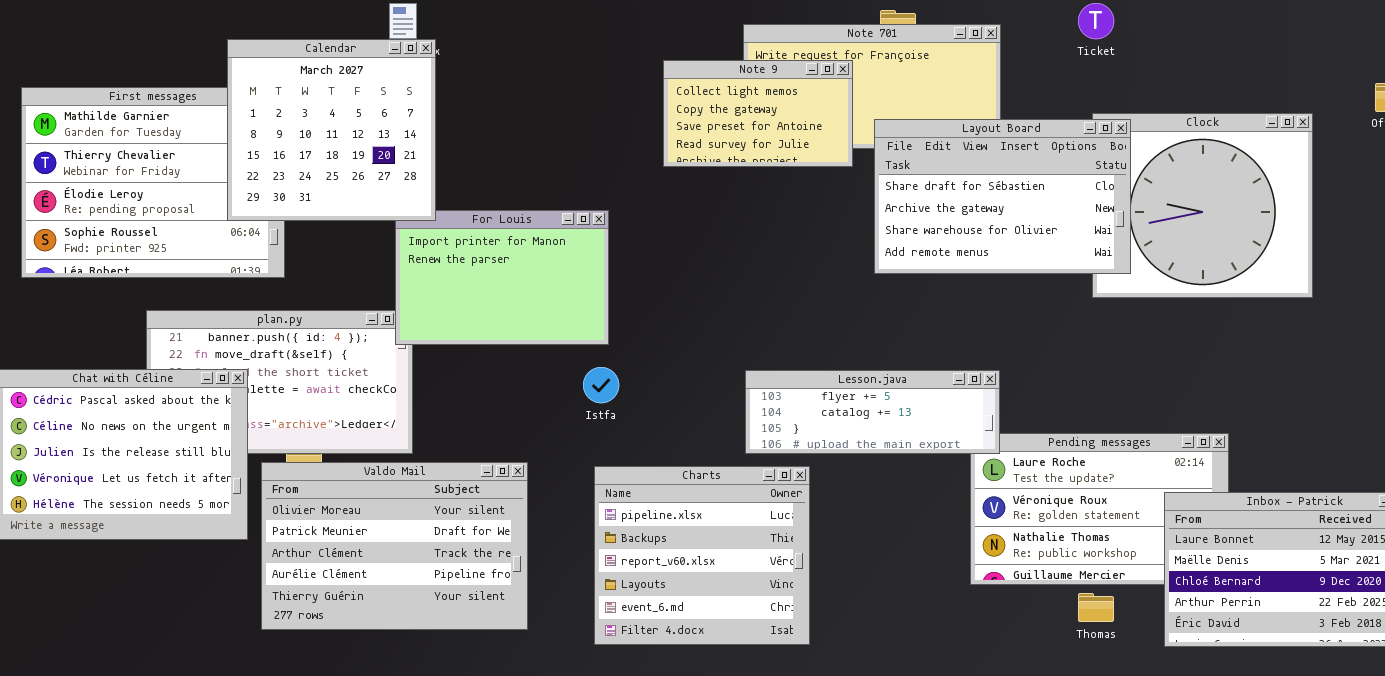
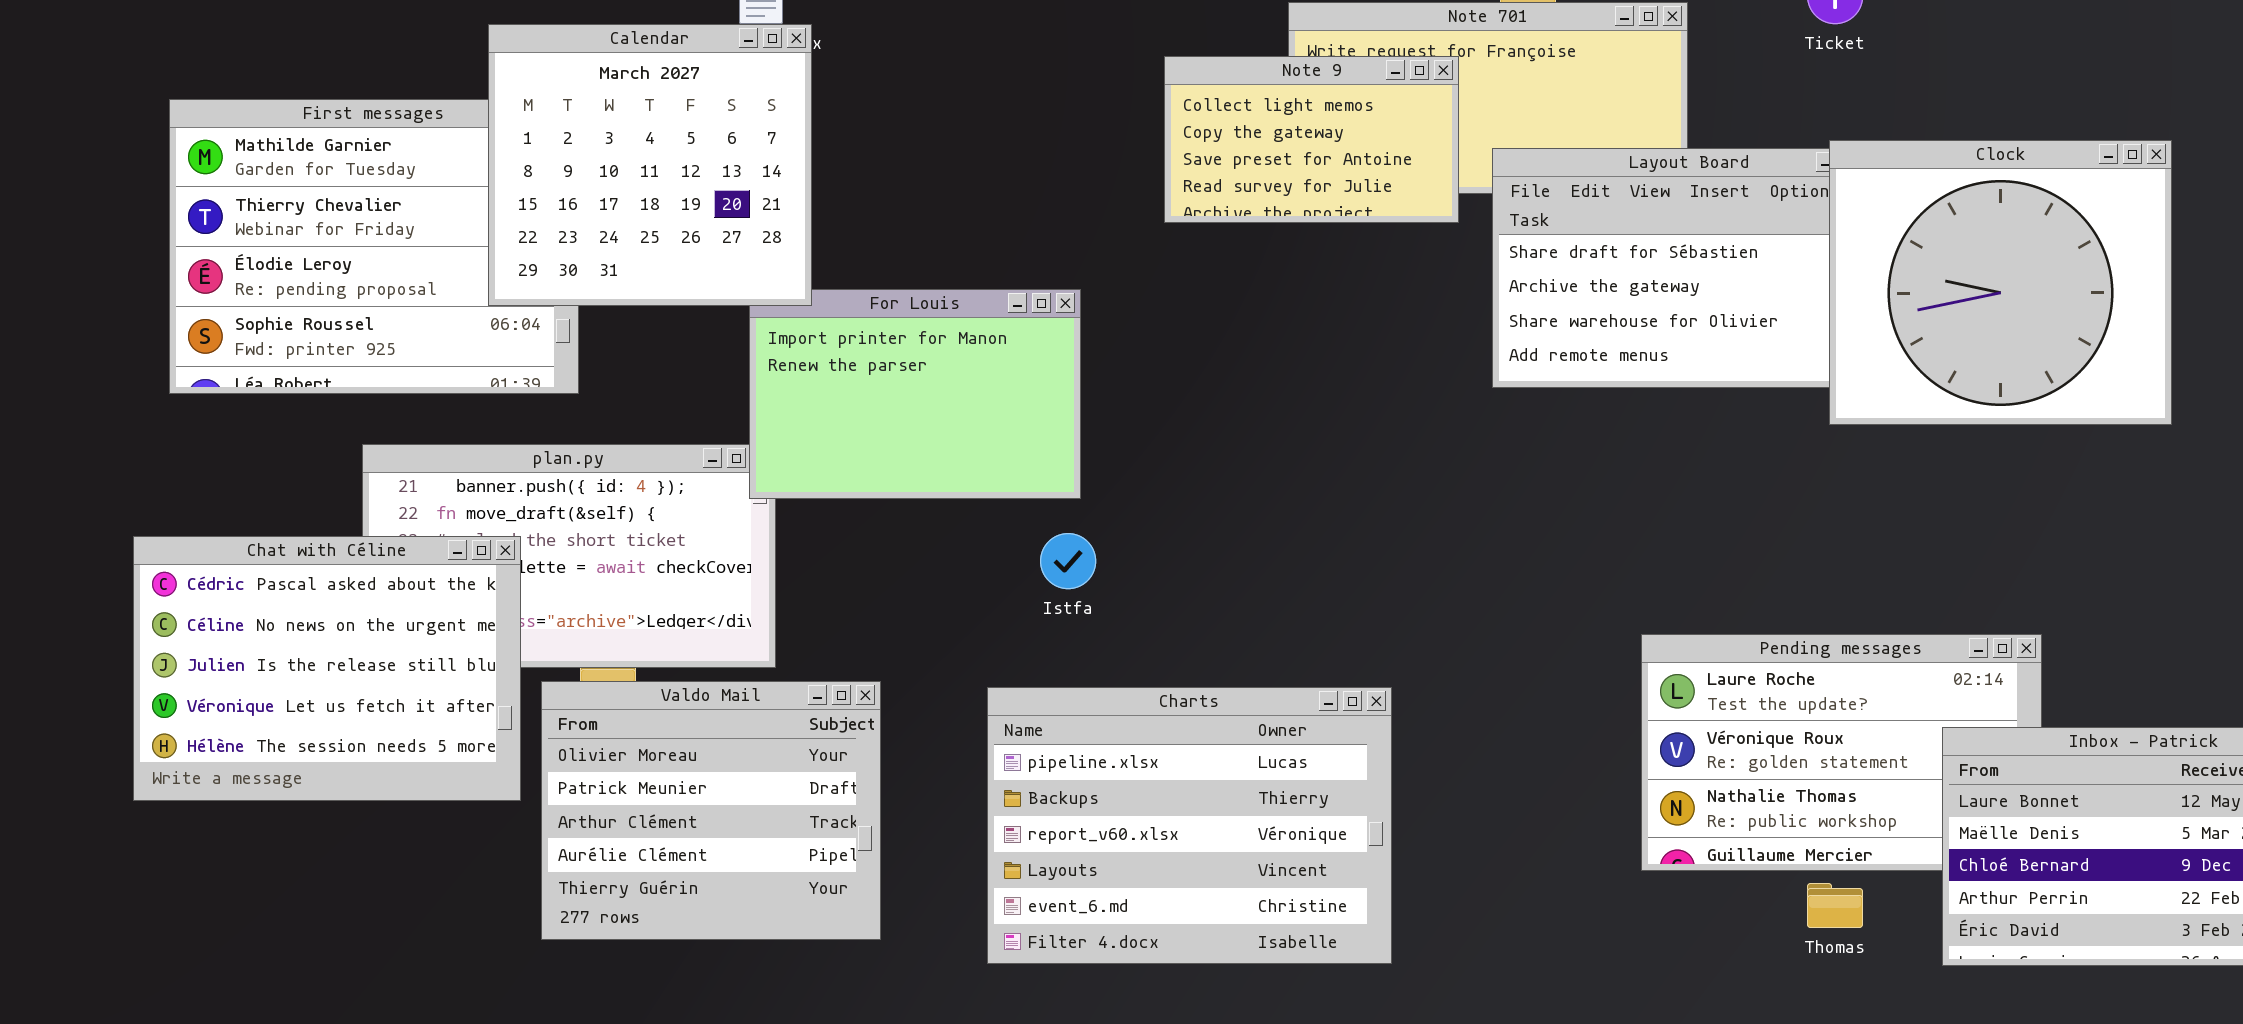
Clock: [1092,113,1313,298] -> [1829,140,2172,425], raised
Lesson.java: [745,370,1000,454] -> none, closed
Valdo Mail: [261,462,528,630] -> [541,681,881,940], resized
Charts: [594,466,810,645] -> [987,687,1392,964], resized

